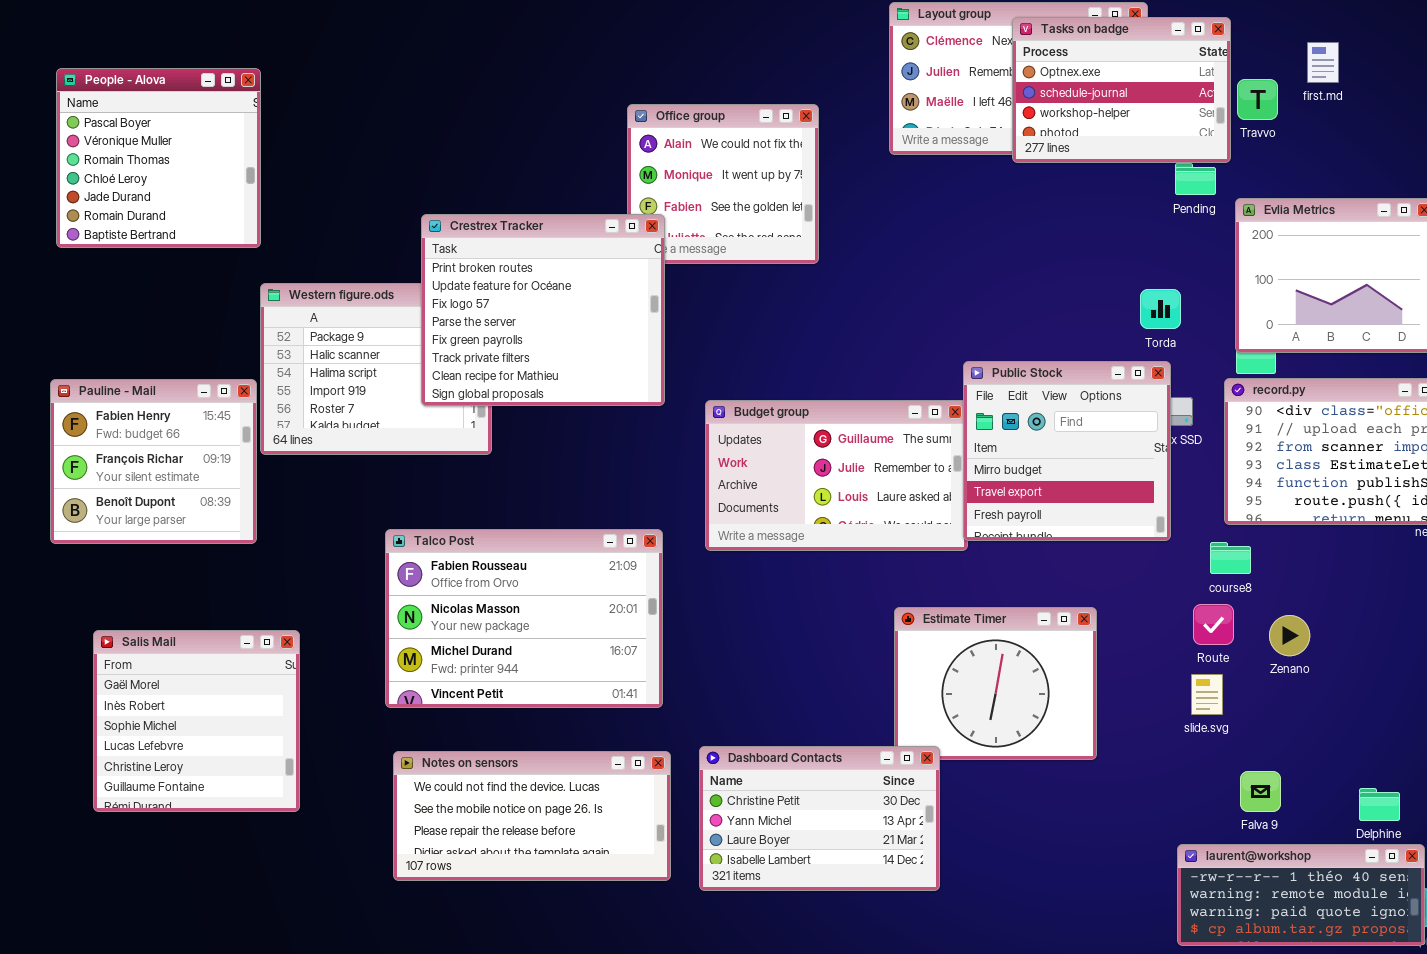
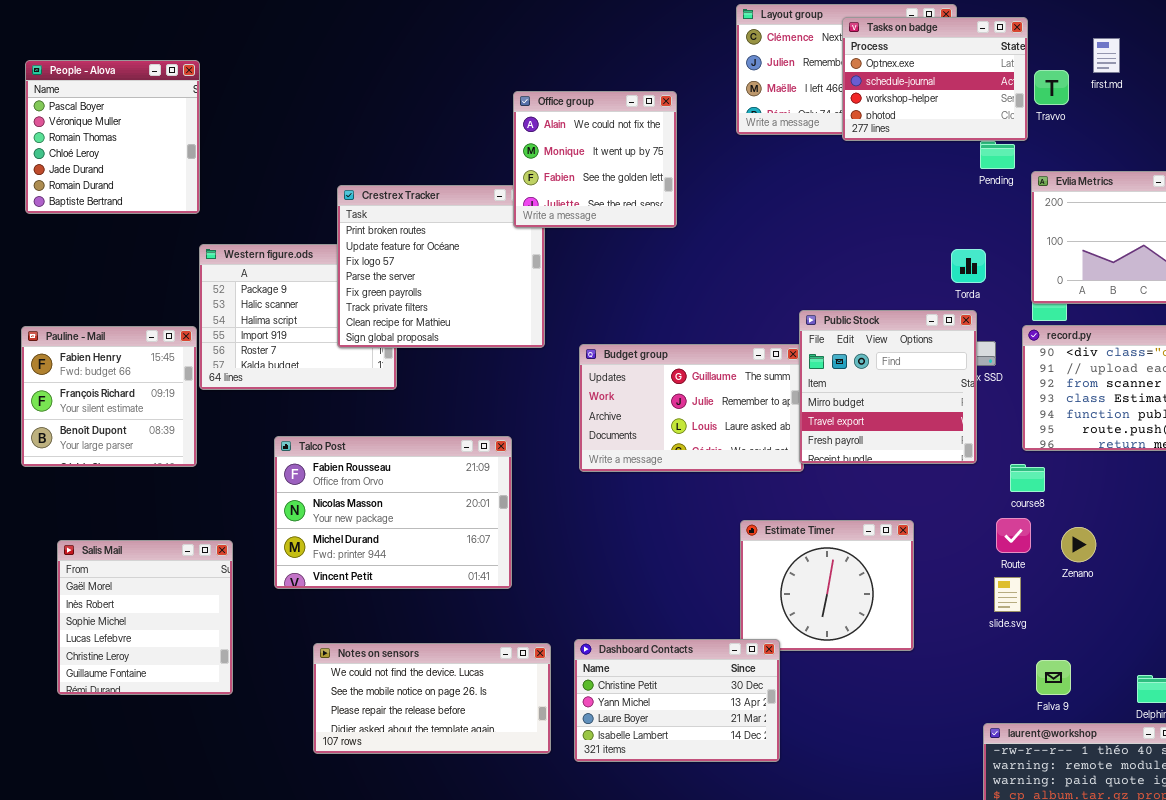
Office group: [627,104,819,264] -> [513,91,677,228], raised
Talco Post: [385,529,663,708] -> [274,436,512,589], moved

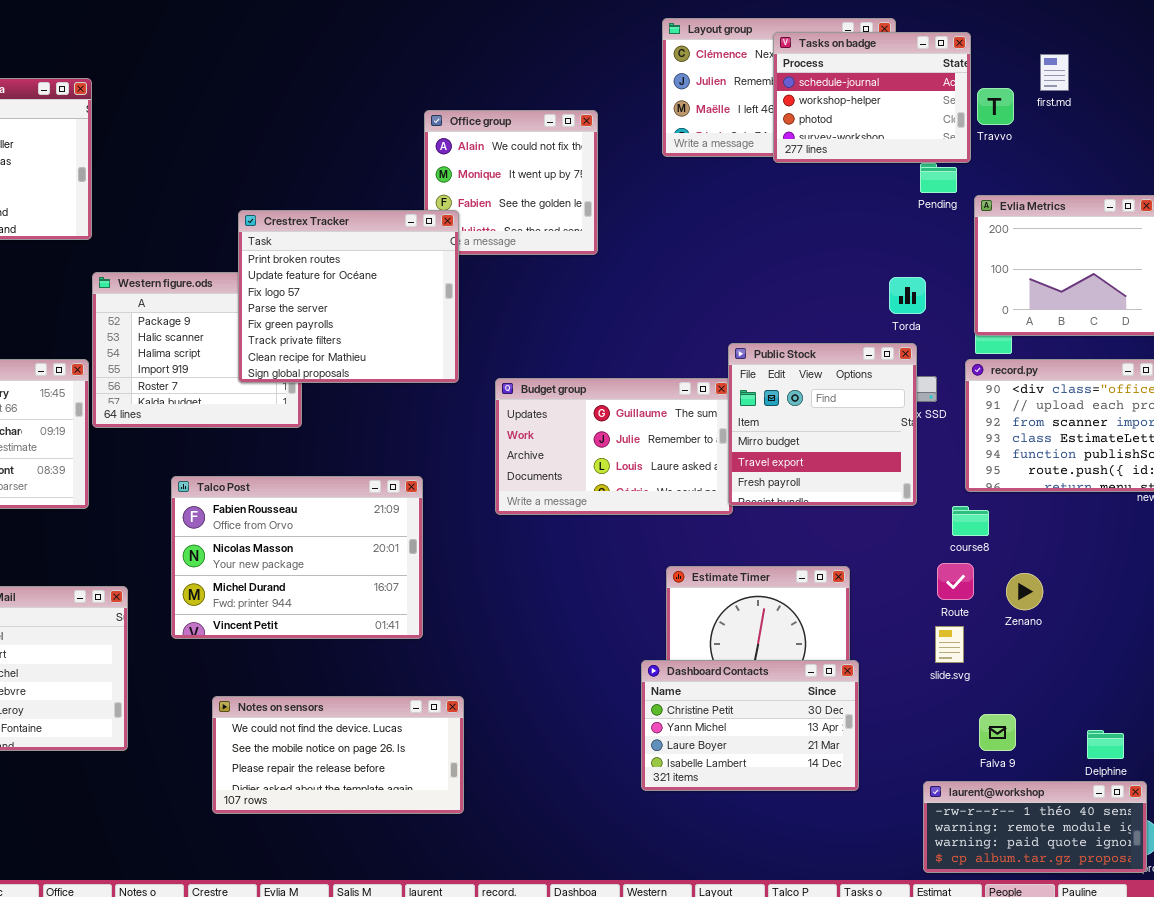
Tasks on badge: [842,17,1028,141] -> [773,32,971,163], scrolled down 1 row
Crestrex Tracker: [337,185,545,348] -> [238,210,459,383], raised
Dashboard Contacts: [574,639,780,762] -> [641,660,859,791], moved

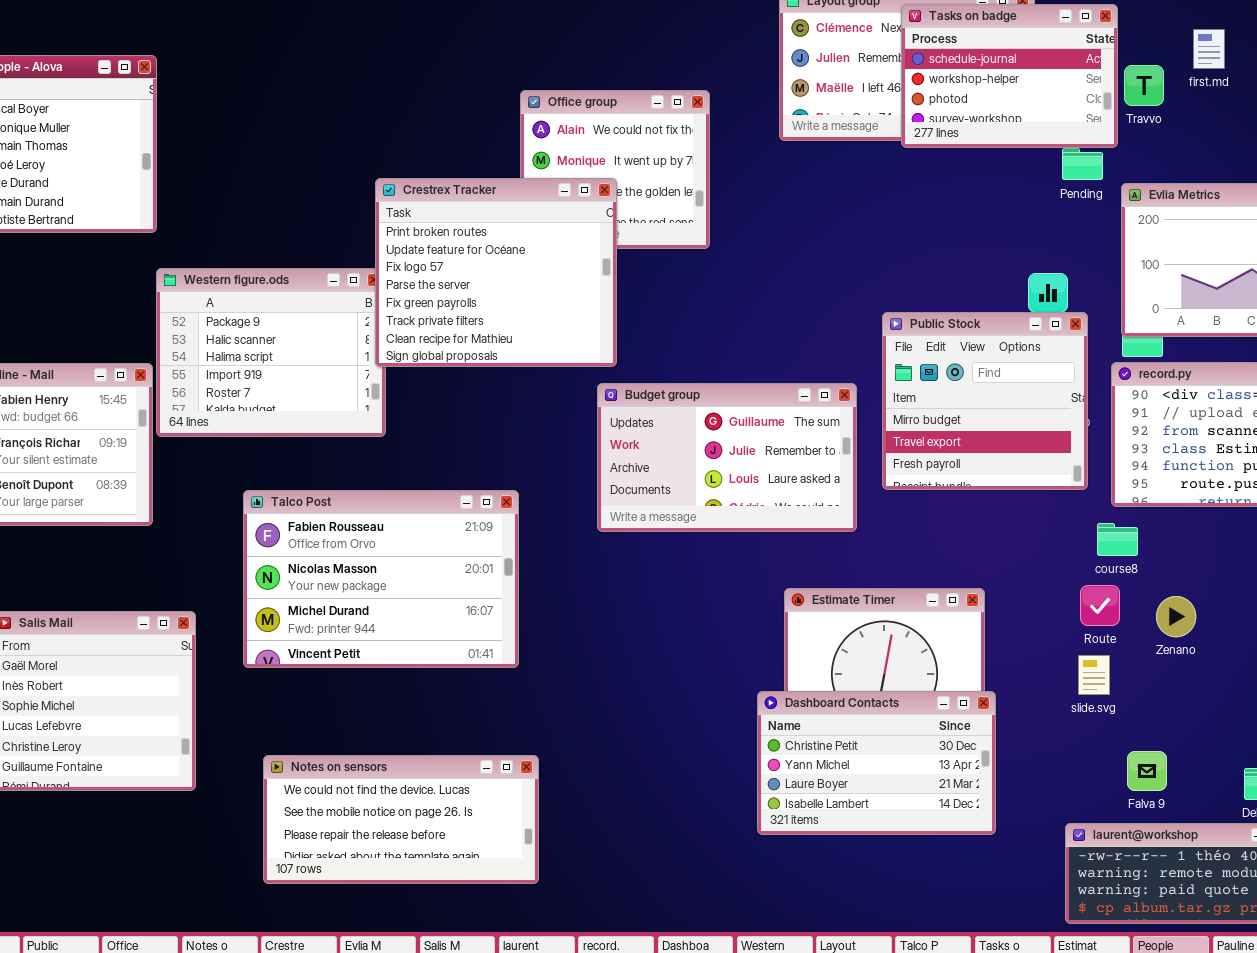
Crestrex Tracker: [238,210,459,383] -> [375,178,617,367], moved
Public Stock: [728,343,917,506] -> [882,312,1088,490], moved
Notes on sensors: [212,696,464,814] -> [263,755,539,884], moved

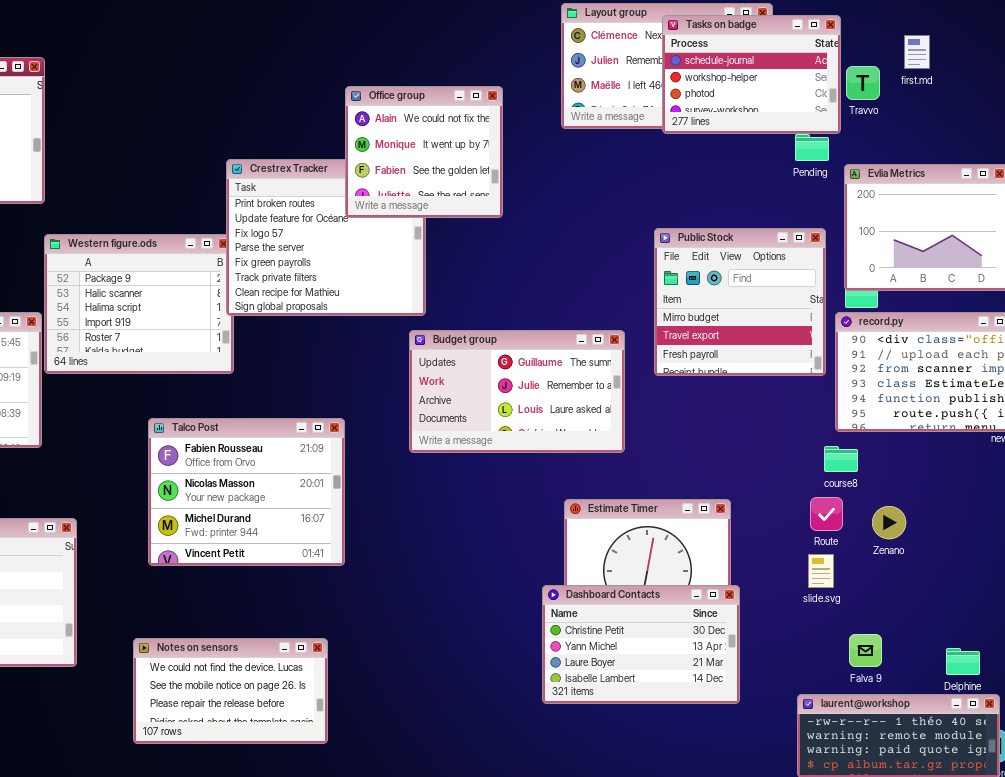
Office group: [520,90,710,249] -> [345,86,503,218], raised
Public Stock: [882,312,1088,490] -> [654,228,826,376], moved
Talco Post: [243,490,519,668] -> [148,418,345,566], resized
Notes on sensors: [263,755,539,884] -> [133,638,328,744], resized

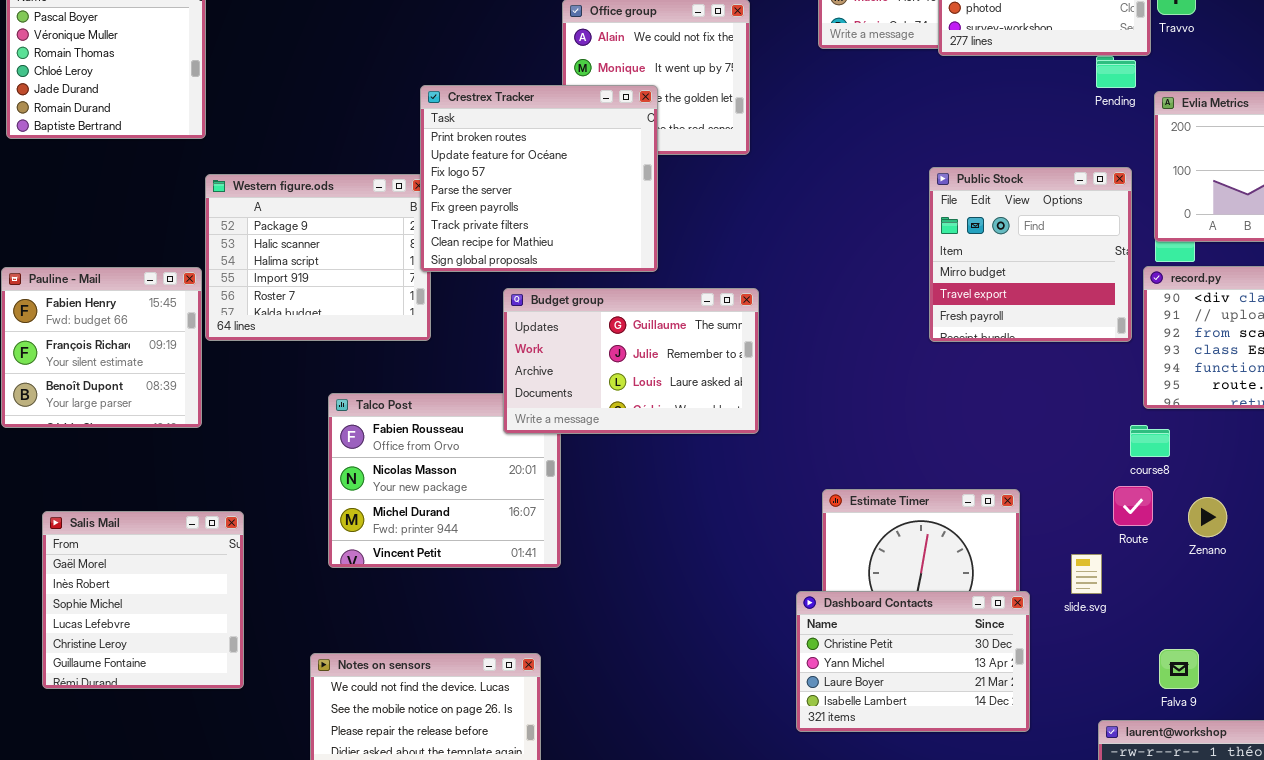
Crestrex Tracker: [226,159,426,316] -> [420,85,658,272], raised
Budget group: [409,330,625,453] -> [503,288,759,434], moved
slide.svg: [808,554,834,588] -> [1071,554,1102,594], moved

